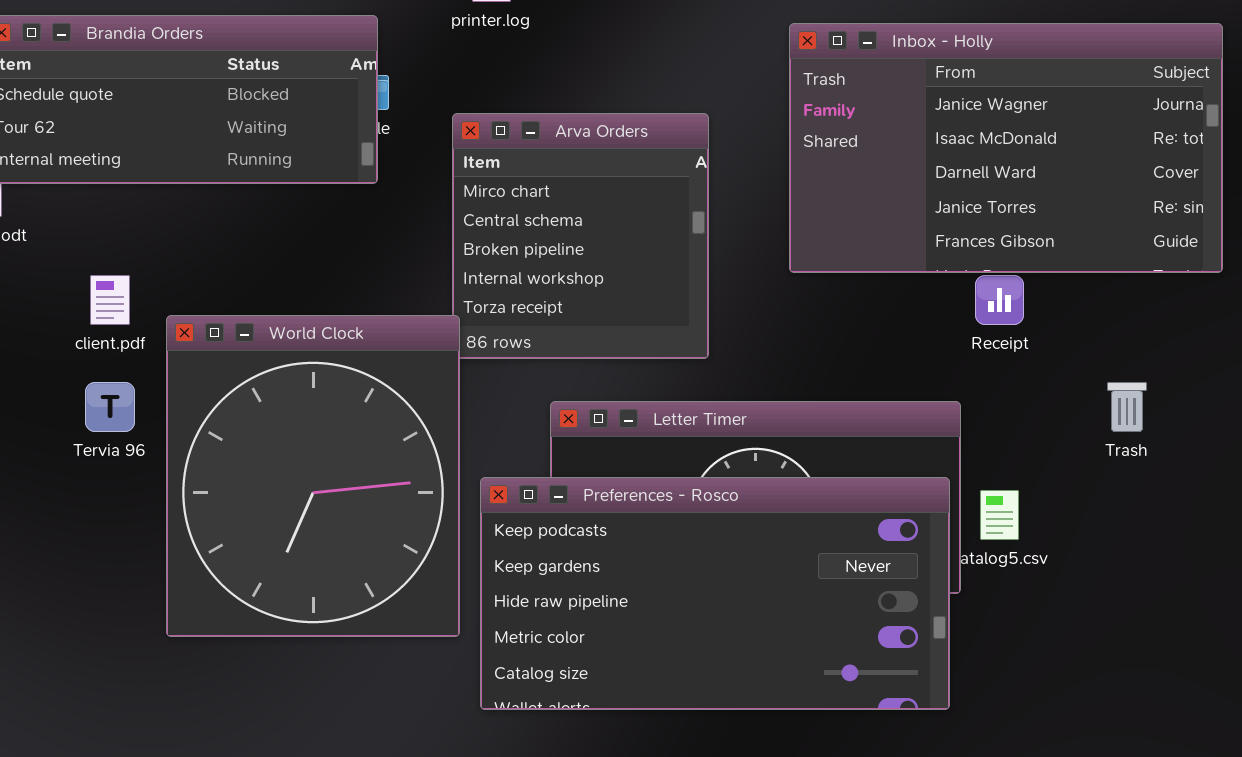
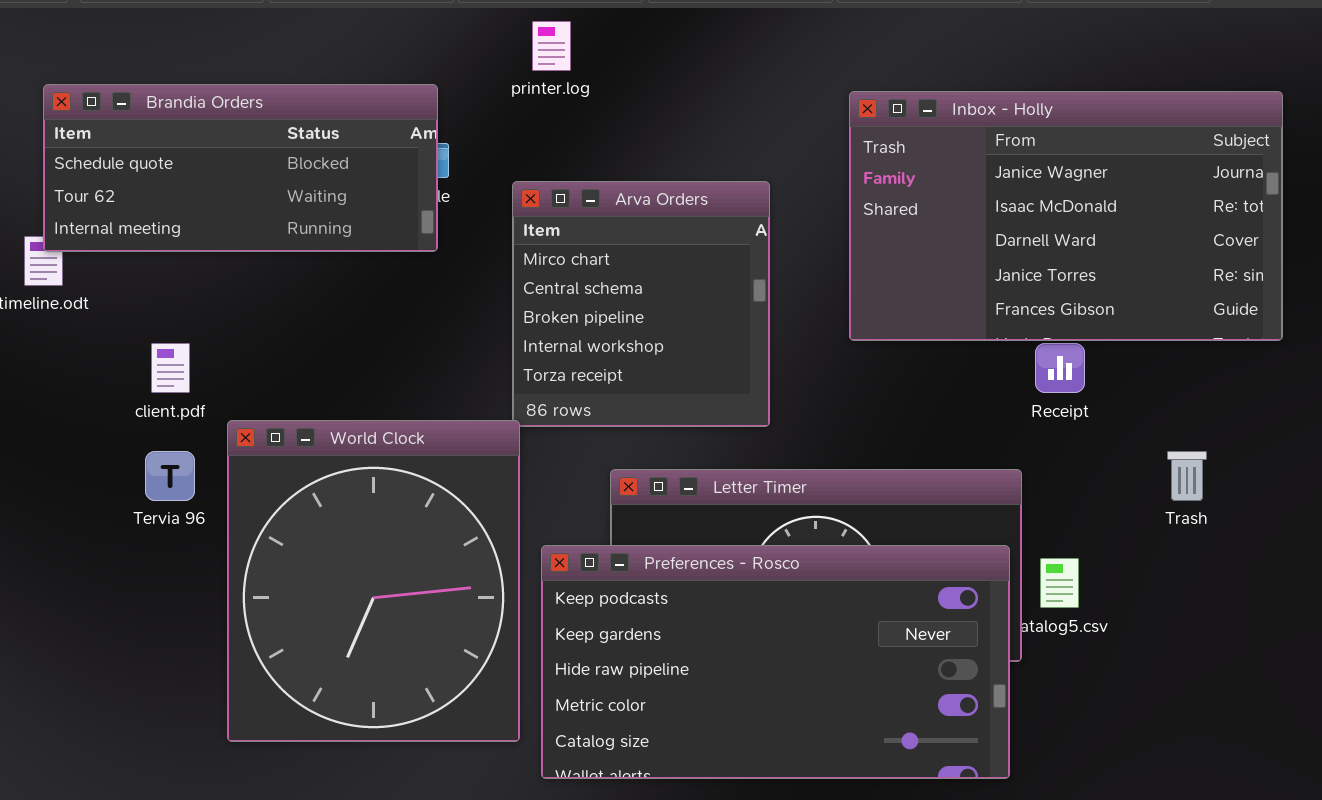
World Clock: [166,315,460,637] -> [227,420,520,742], moved

